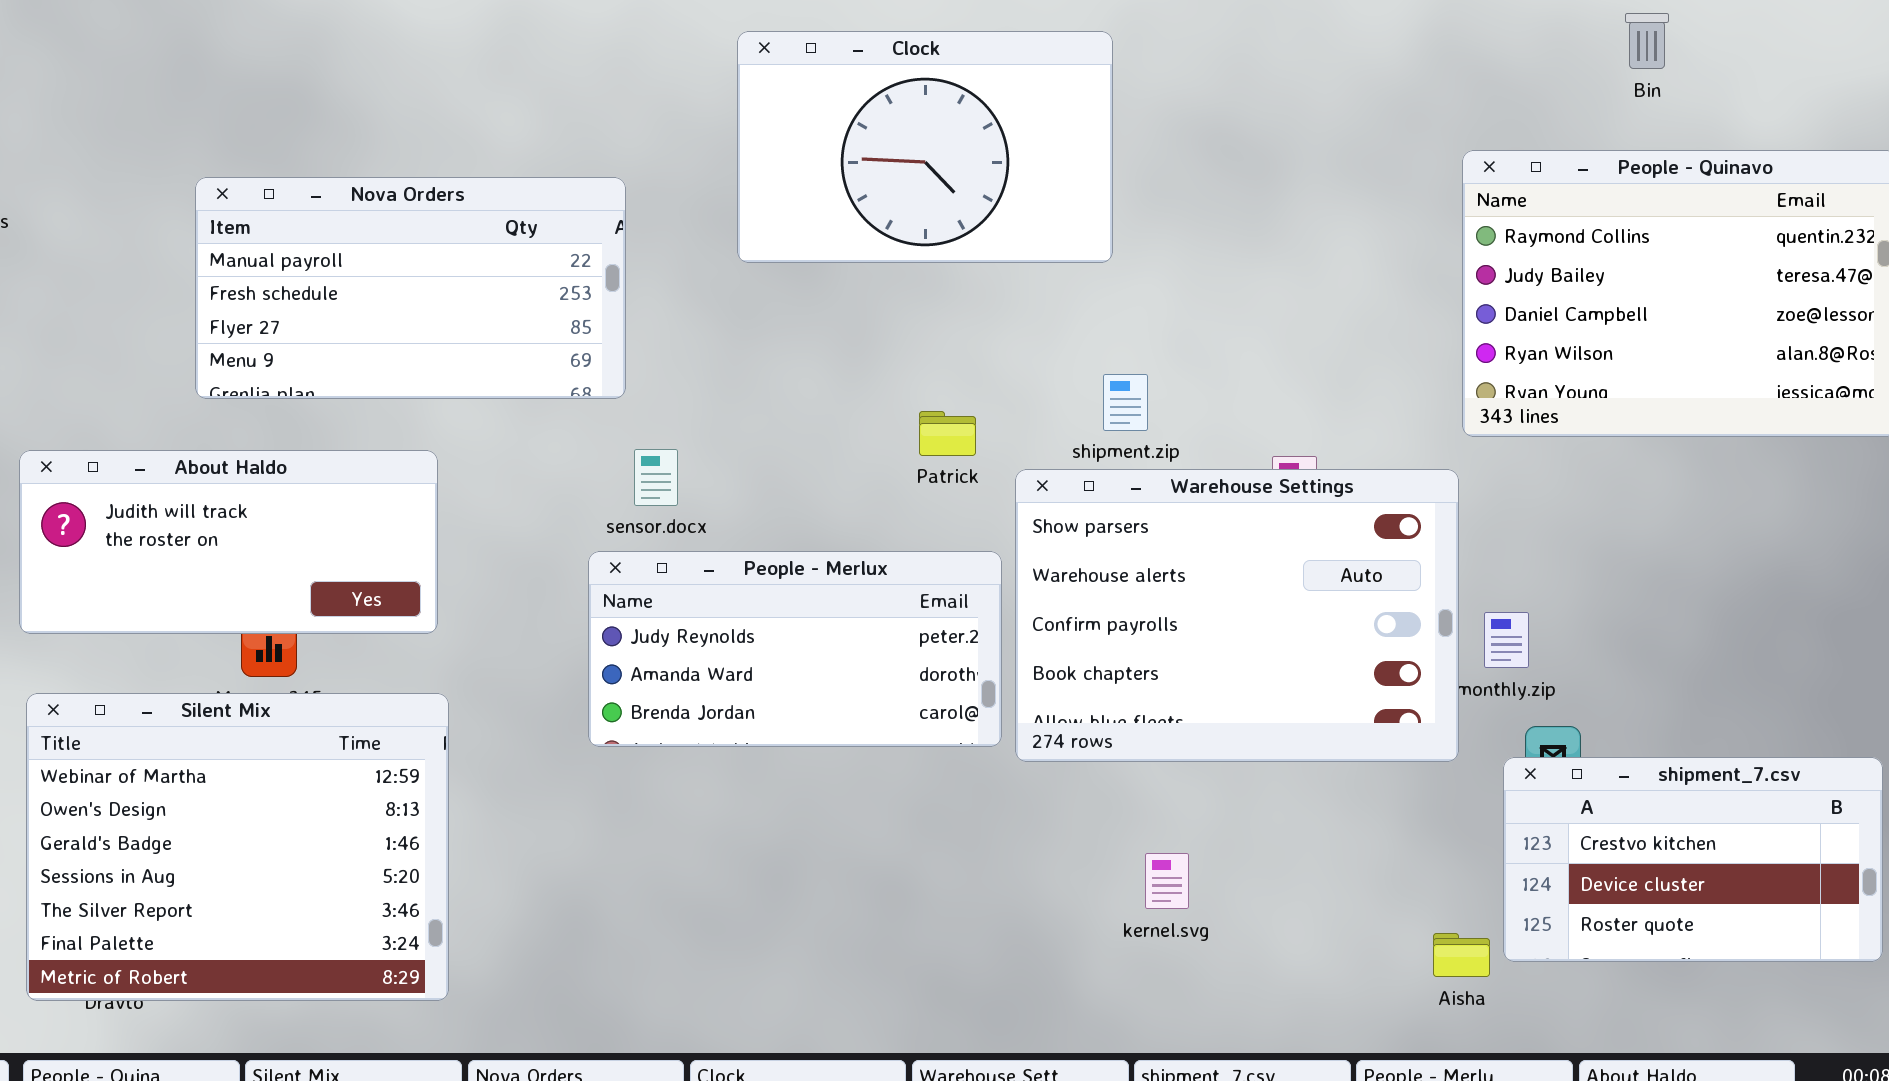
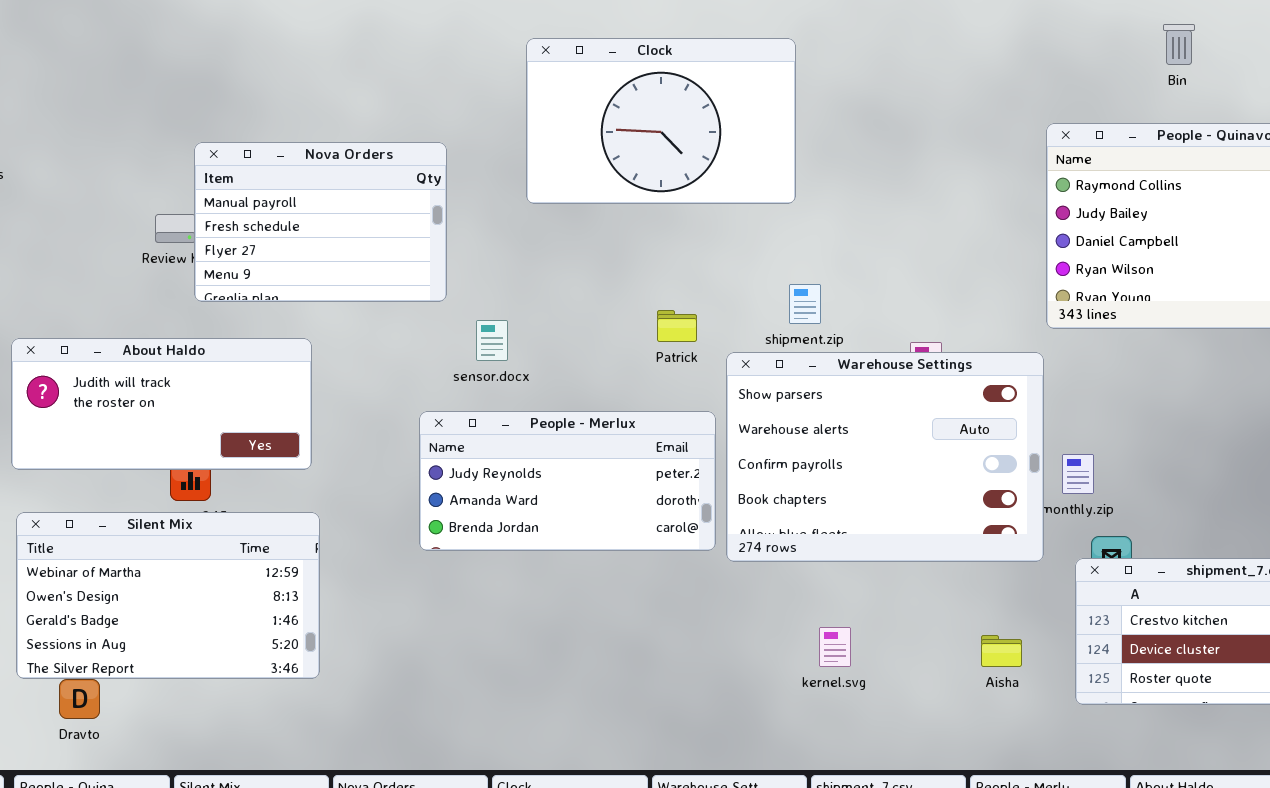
Nova Orders: [195,177,626,399] -> [194,142,447,302], resized
sensor.docx: [634,449,678,506] -> [476,320,508,361], moved
Silent Mix: [26,693,449,1001] -> [16,512,320,679], resized
Aisha: [1433,933,1490,977] -> [981,635,1022,667], moved

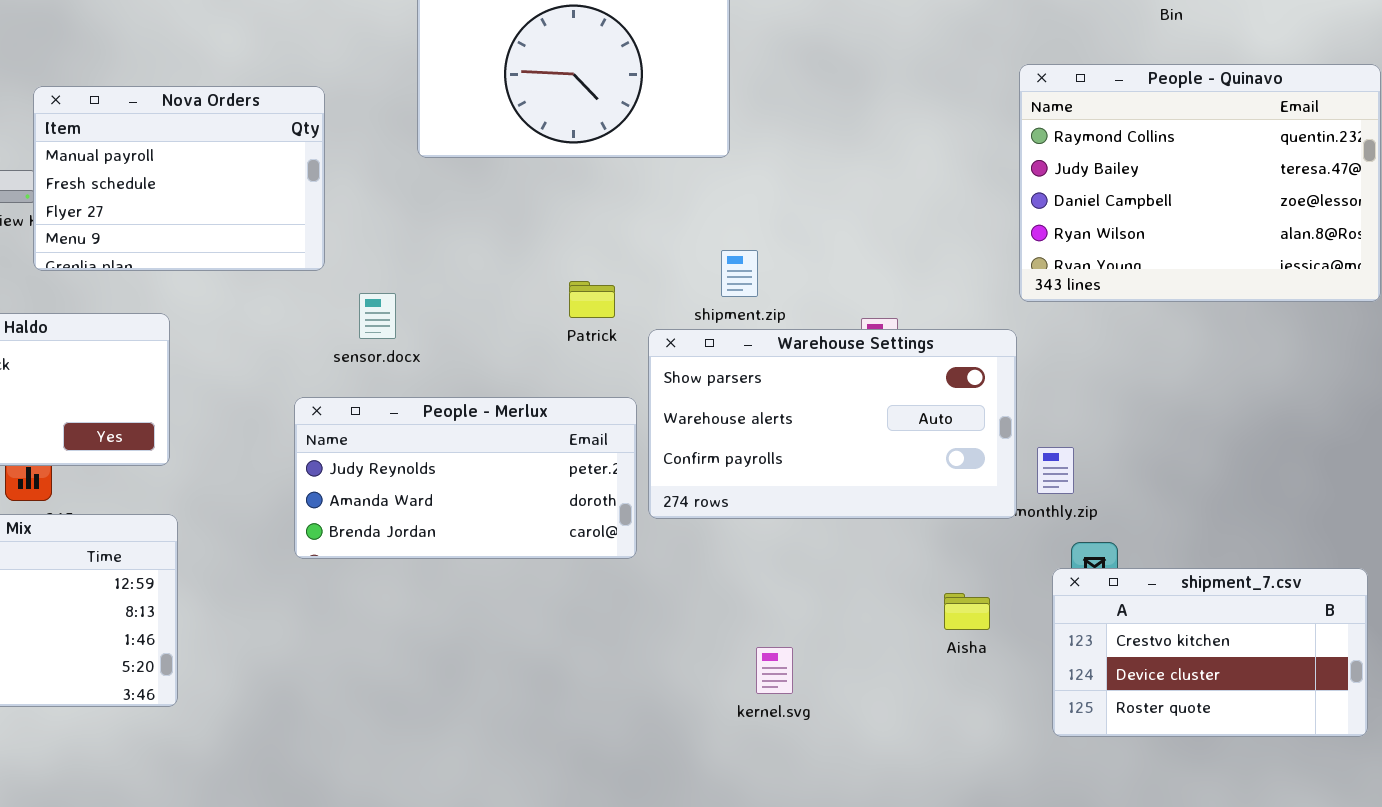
Warehouse Settings: [726,352,1044,562] -> [648,329,1017,519], resized
Aisha: [981,635,1022,667] -> [944,593,990,630], moved

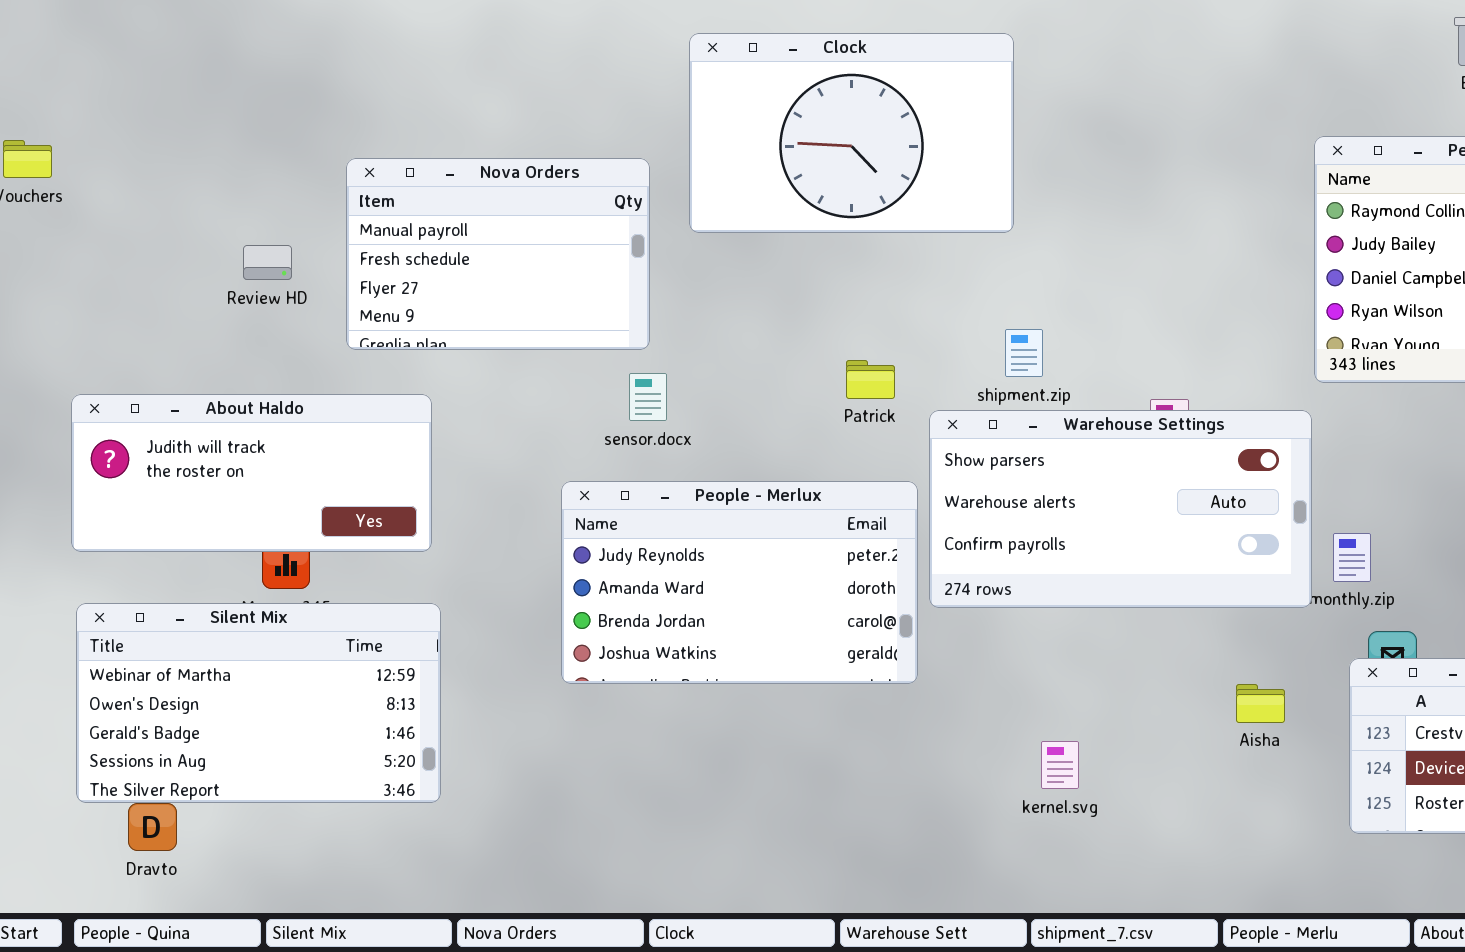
Nova Orders: [33,86,325,271] -> [346,158,650,350], moved
People - Merlux: [294,397,637,559] -> [561,481,918,684], resized

